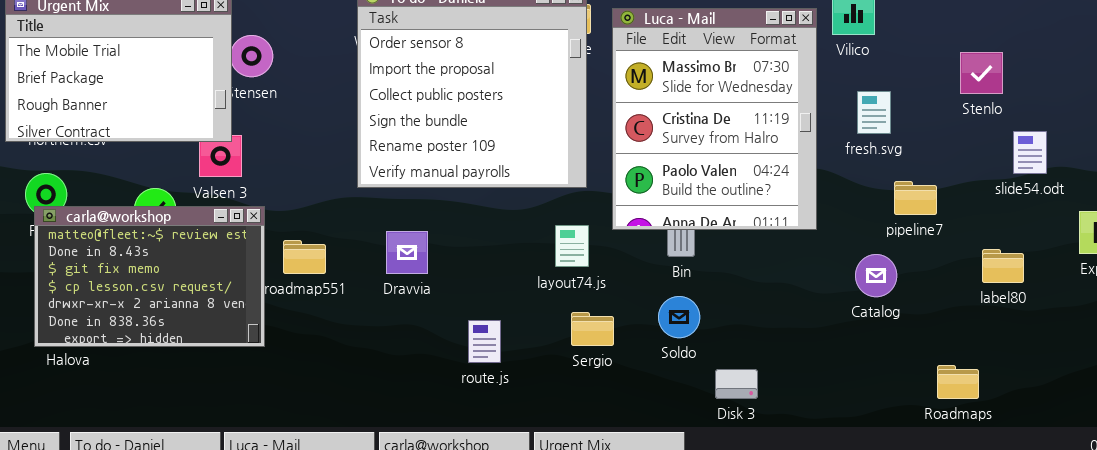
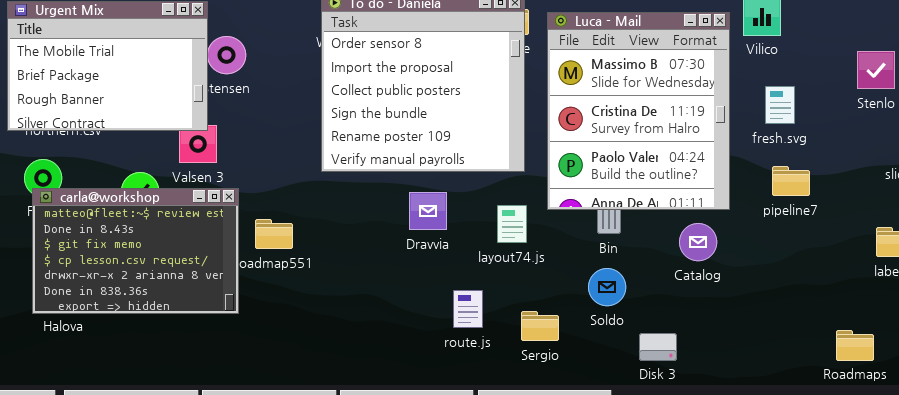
pipeline7: [894,181,937,215] -> [772,166,810,196], moved
Dravvia: [386,231,428,274] -> [409,192,447,230], moved
Catalog: [855,254,897,297] -> [679,223,717,261], moved
Sergio: [571,312,614,346] -> [521,311,559,341], moved
route.js: [468,320,501,363] -> [453,290,483,328], moved

